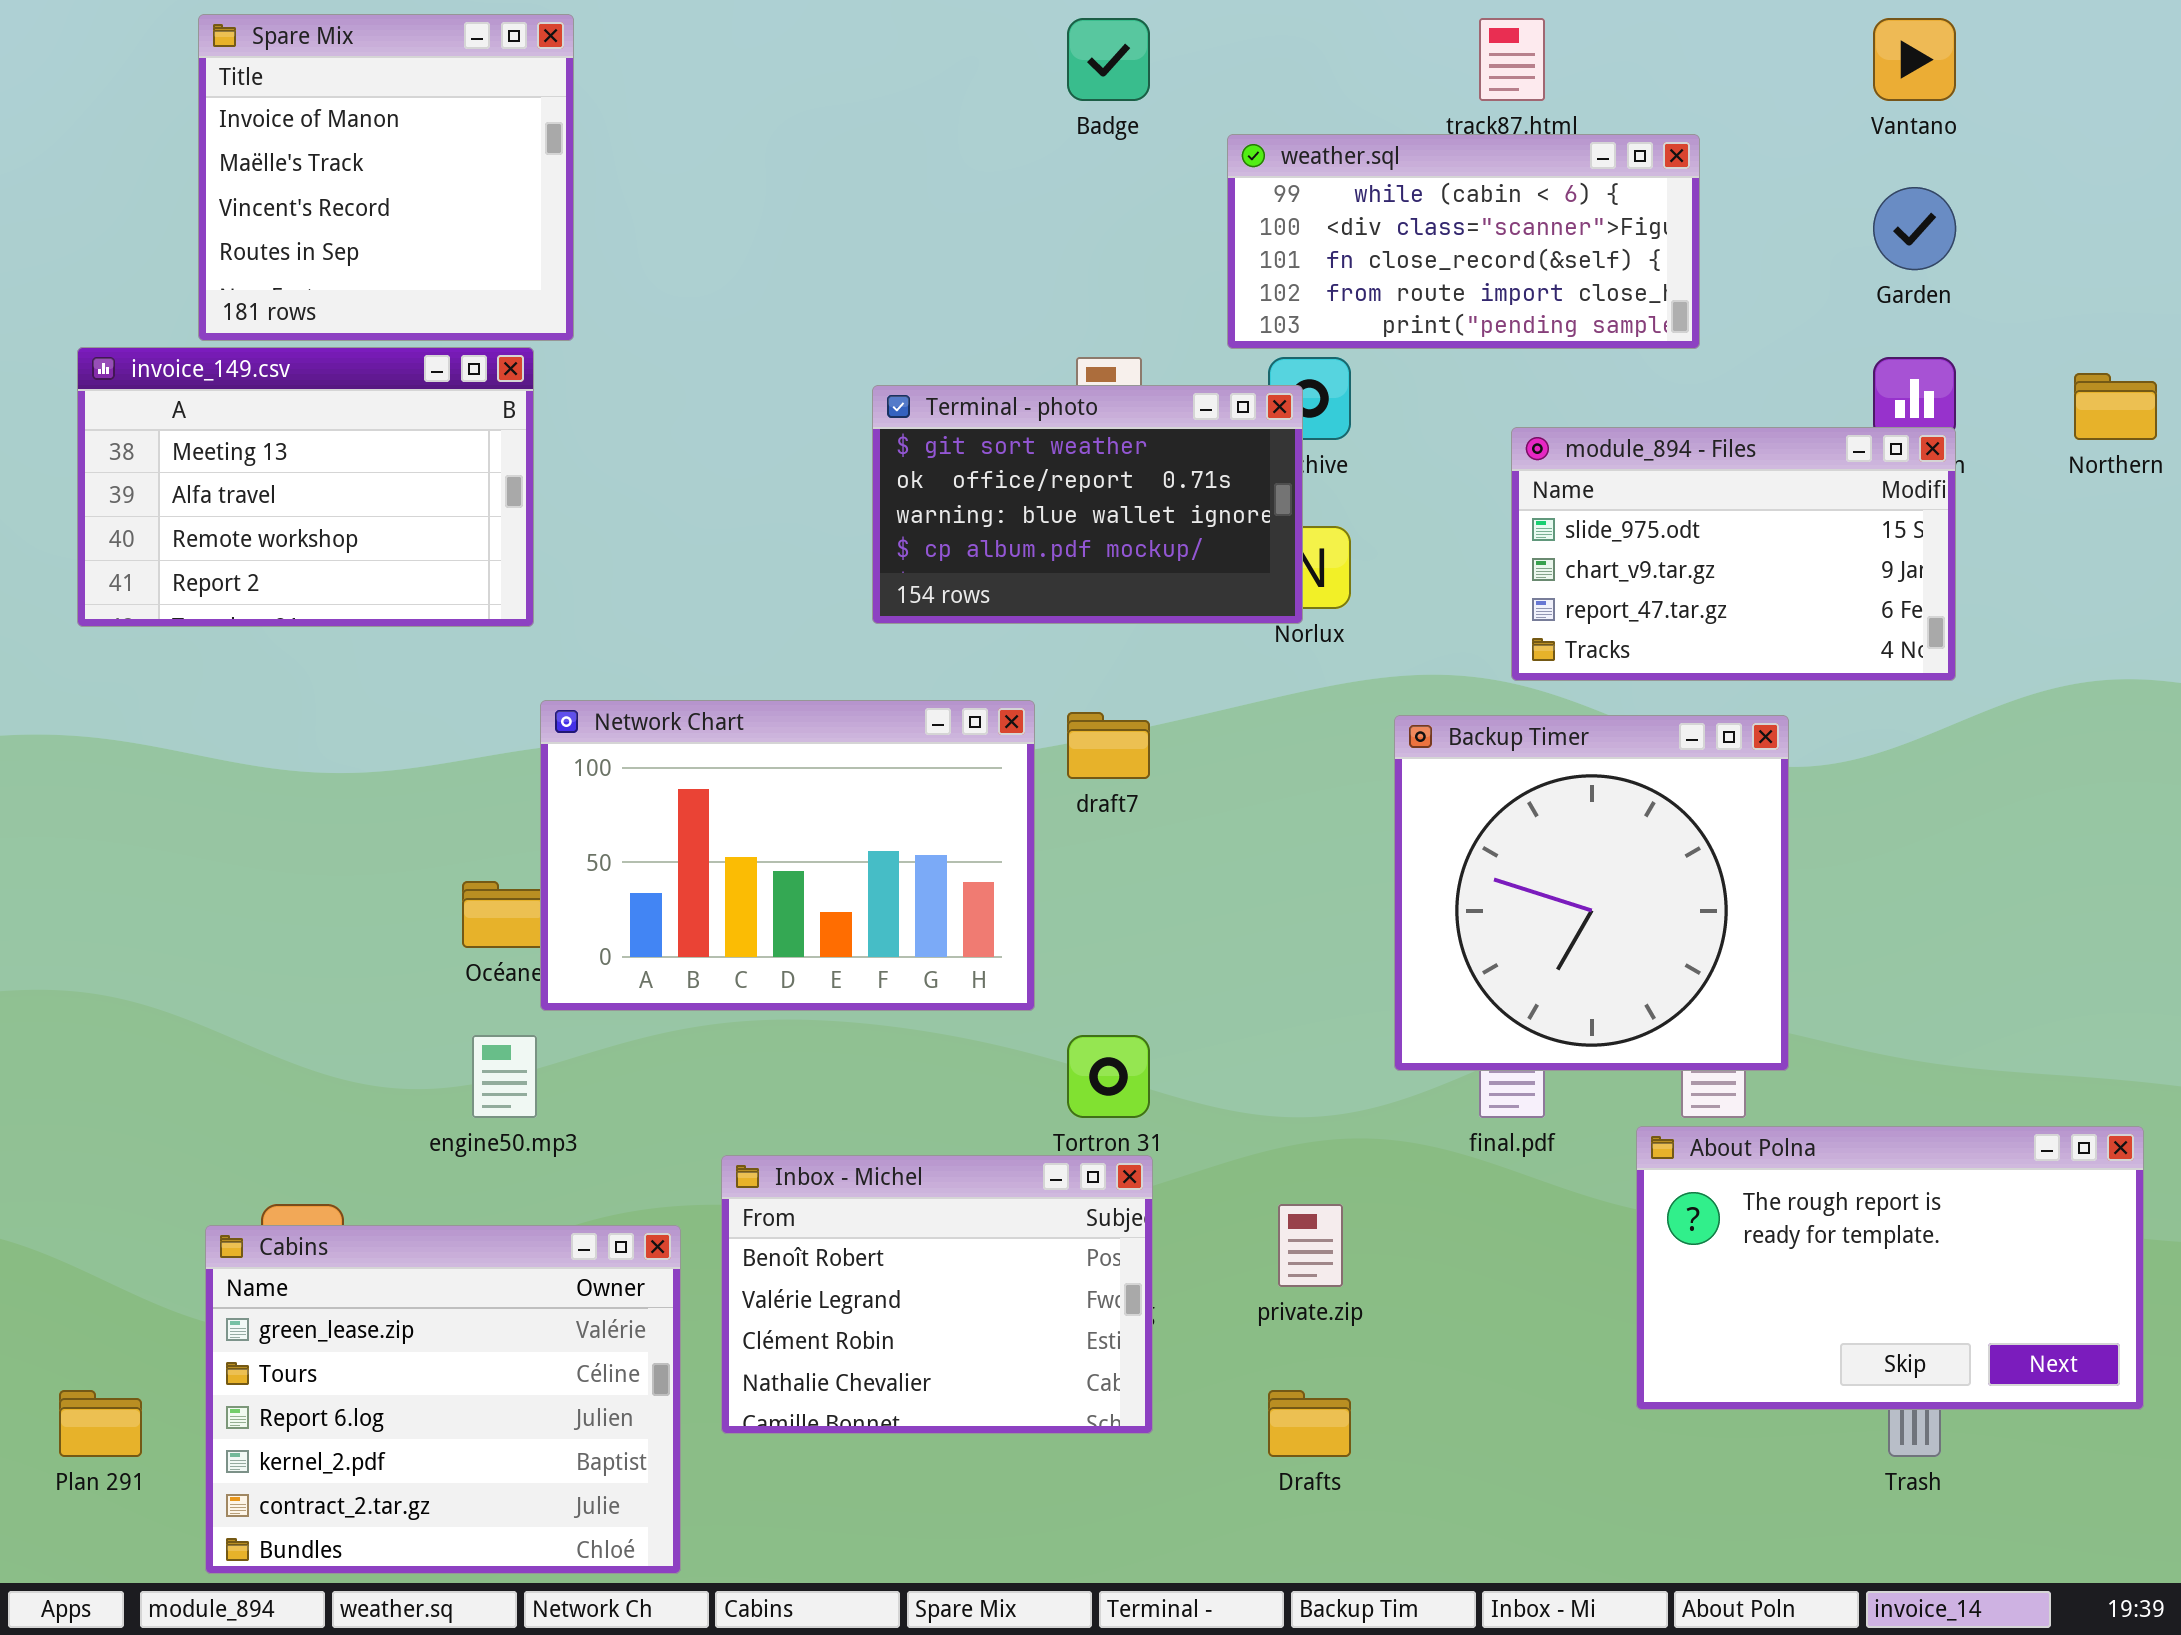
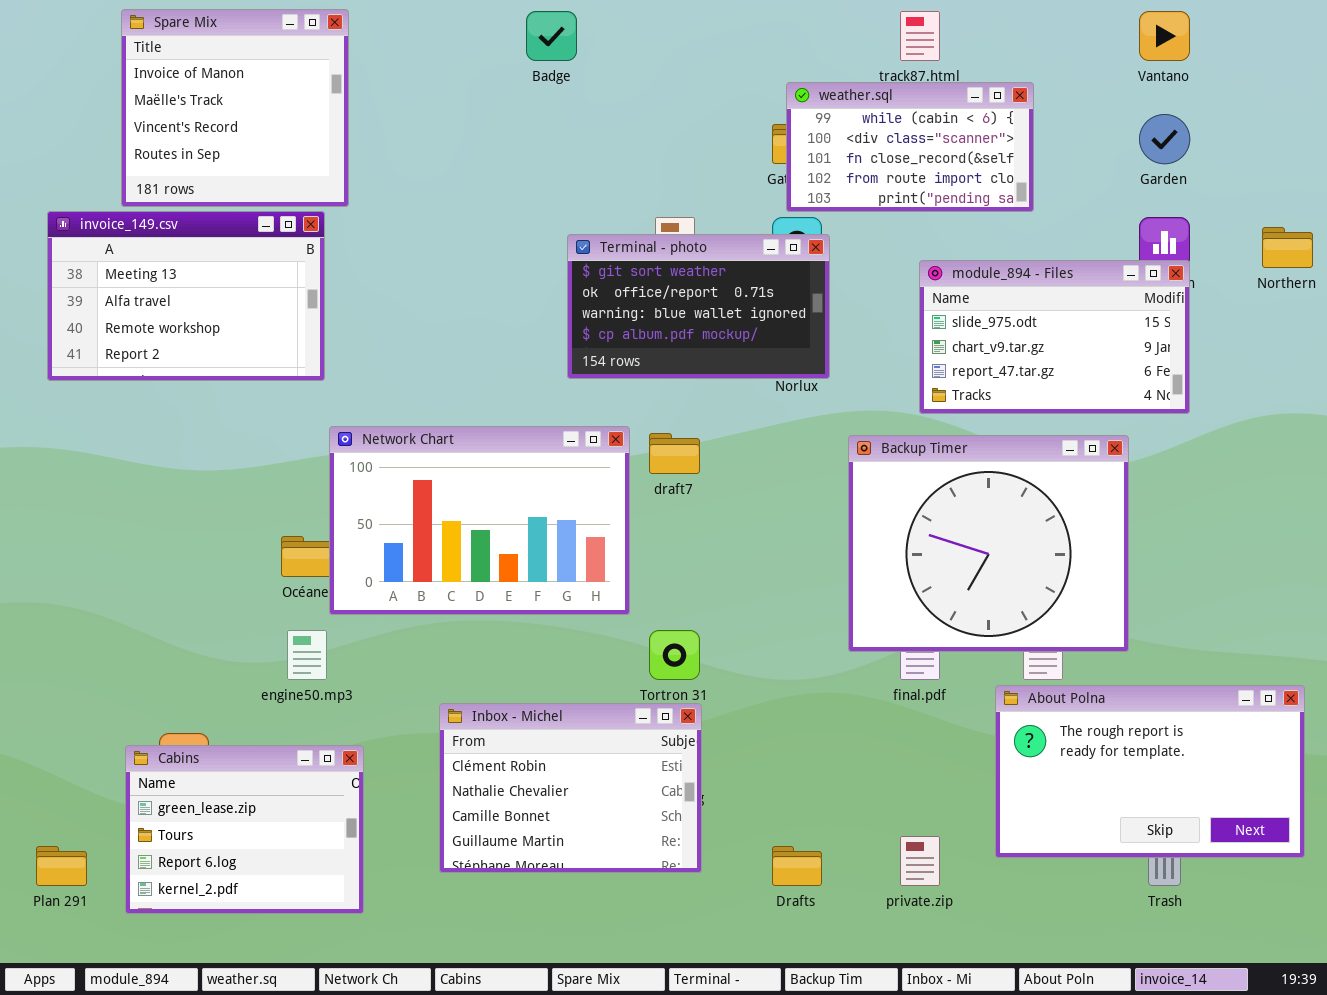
Badge: [1067,18,1150,101] -> [526,11,577,61], moved
weather.sql: [1227,134,1700,349] -> [786,82,1034,212], resized
Terminal - photo: [872,385,1303,624] -> [567,234,830,379], moved
Backup Timer: [1394,715,1789,1071] -> [848,435,1129,652], resized
Inbox - Michel: [721,1155,1153,1434] -> [439,703,702,873], scrolled down 2 rows
private.zip: [1278,1204,1343,1287] -> [900,836,940,886], moved
Cabins: [205,1225,681,1574] -> [125,745,364,914], resized

